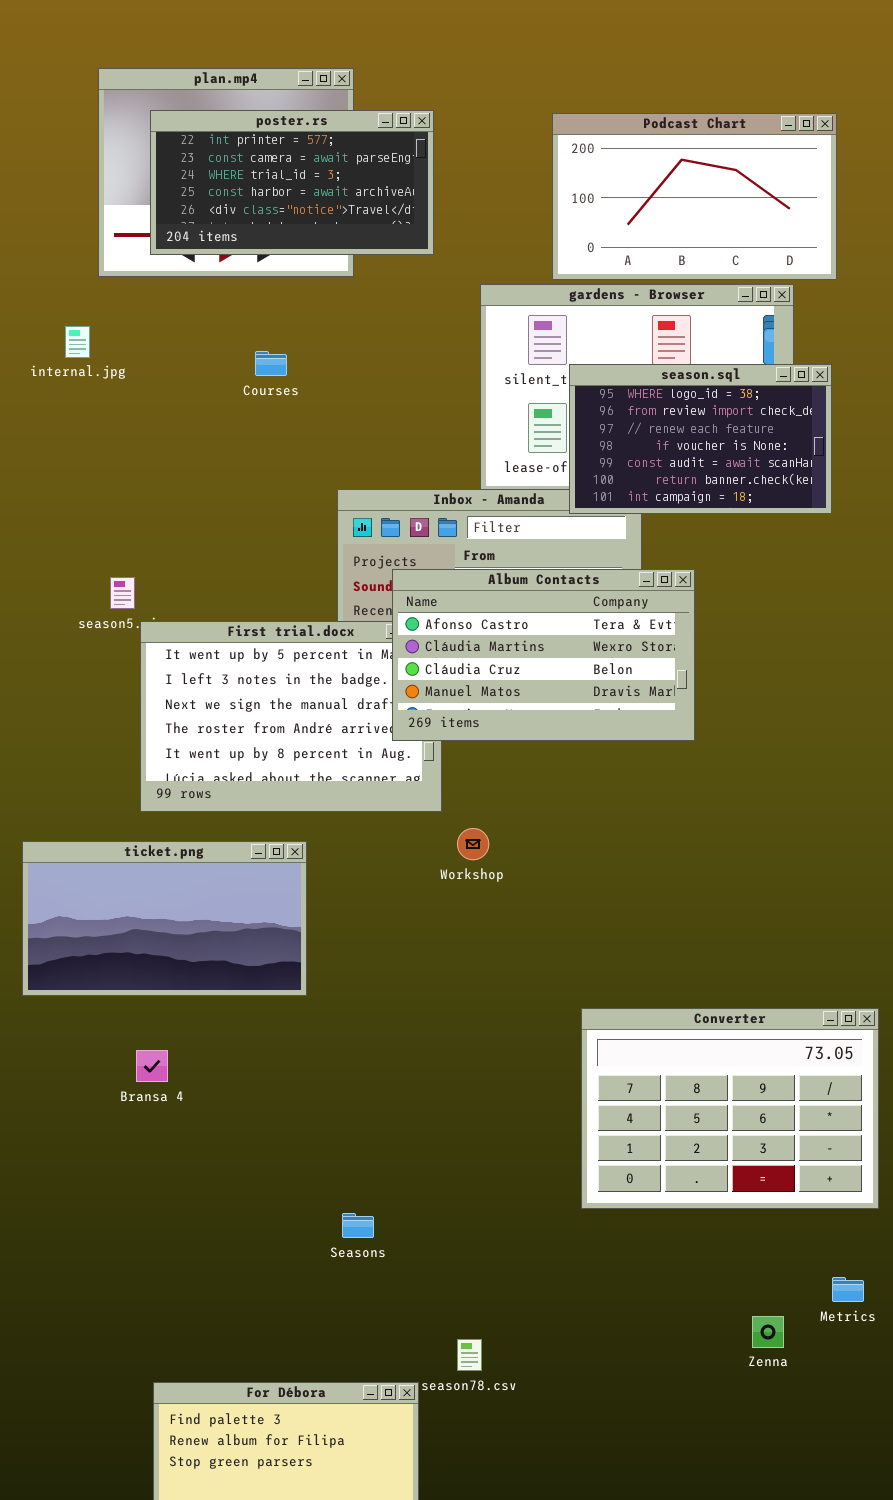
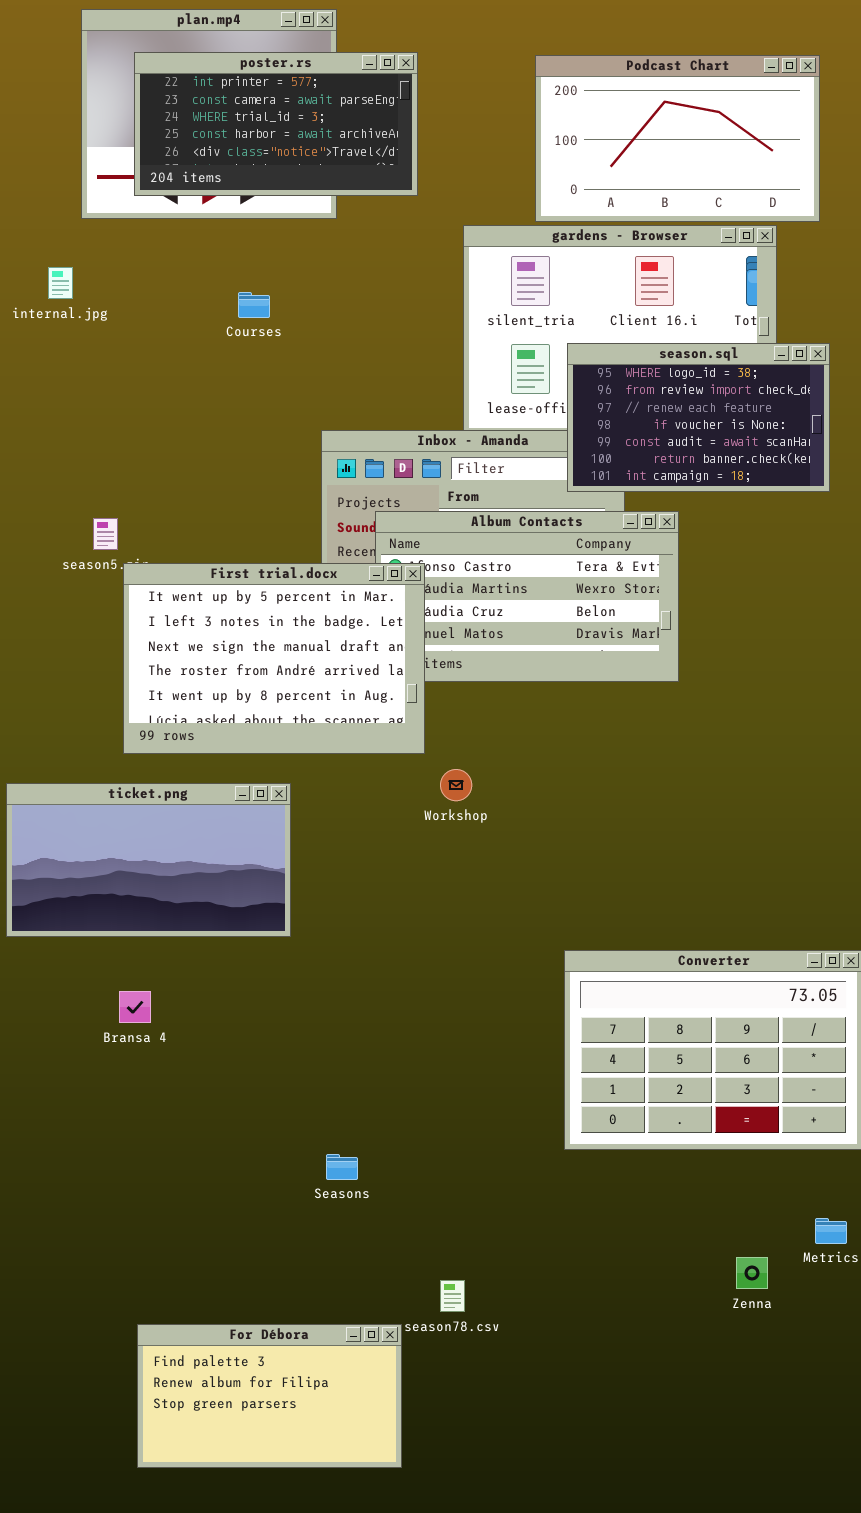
season.sql: [569,364,832,514] -> [567,343,830,492], moved
First trial.docx: [140,621,442,812] -> [123,563,425,754], raised

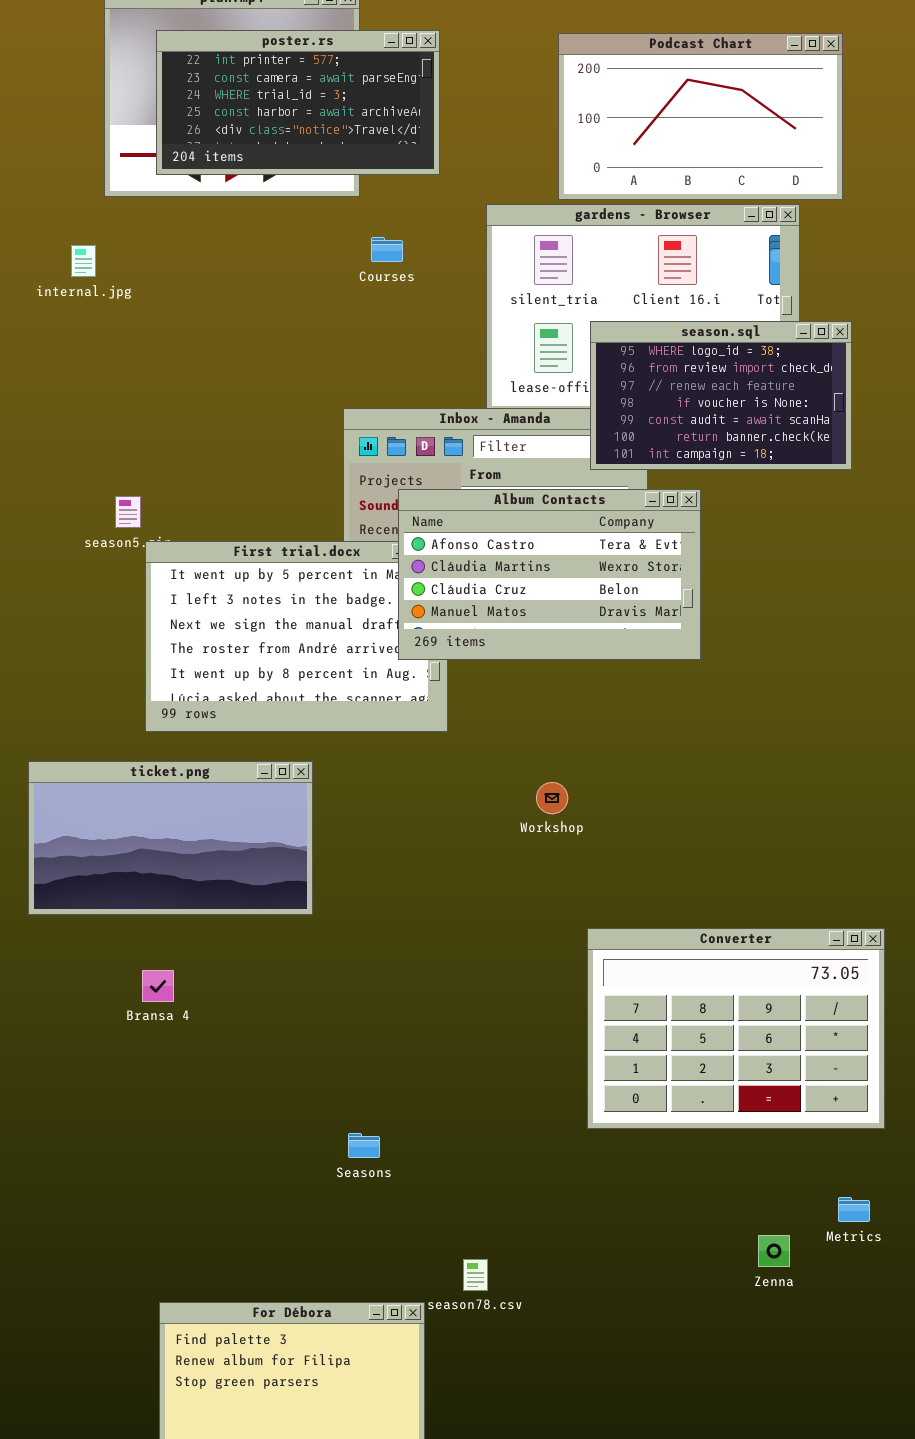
Courses: [238,292,270,318] -> [371,237,403,262], moved
Album Contacts: [375,511,679,682] -> [398,489,701,660], raised
Workshop: [440,769,472,801] -> [536,782,568,814], moved

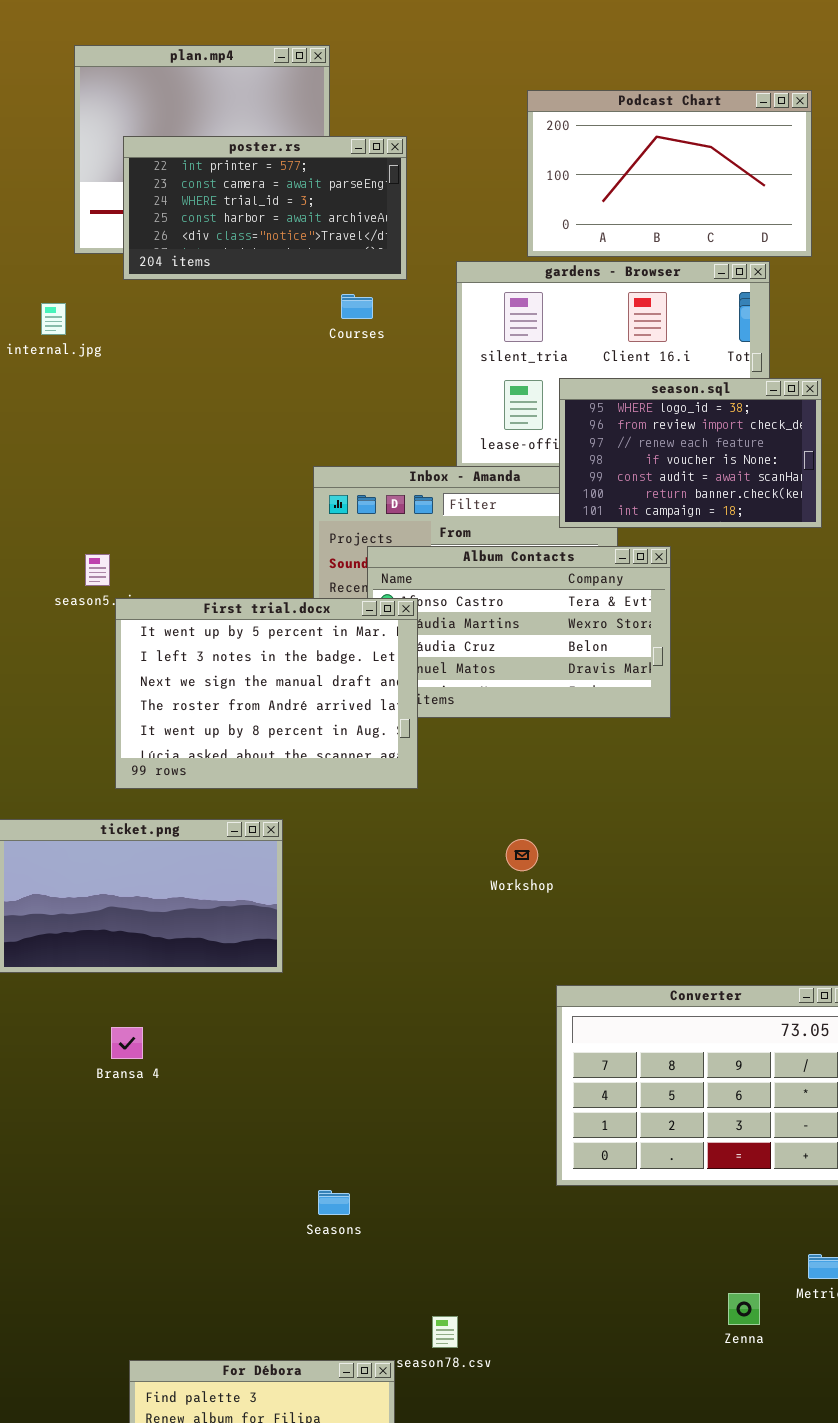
poster.rs: [156,30,440,175] -> [123,136,407,280], moved
First trial.docx: [145,541,448,732] -> [115,598,418,789], raised

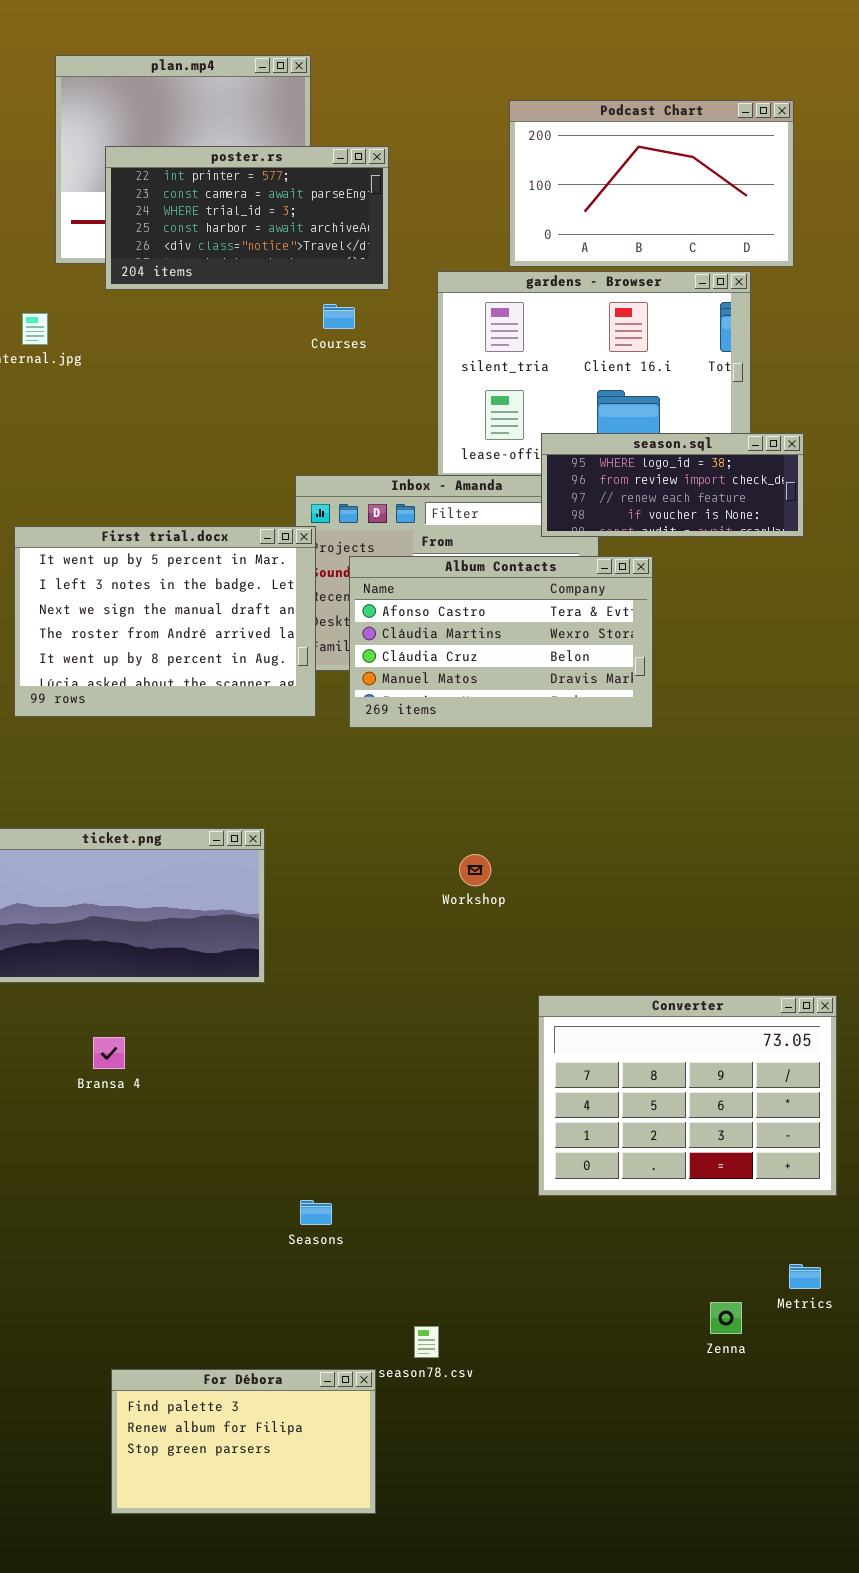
season.sql: [559,378,822,528] -> [541,433,804,537], resized
First trial.docx: [115,598,418,789] -> [14,526,316,717], moved
Workshop: [506,839,538,871] -> [459,854,491,886], moved

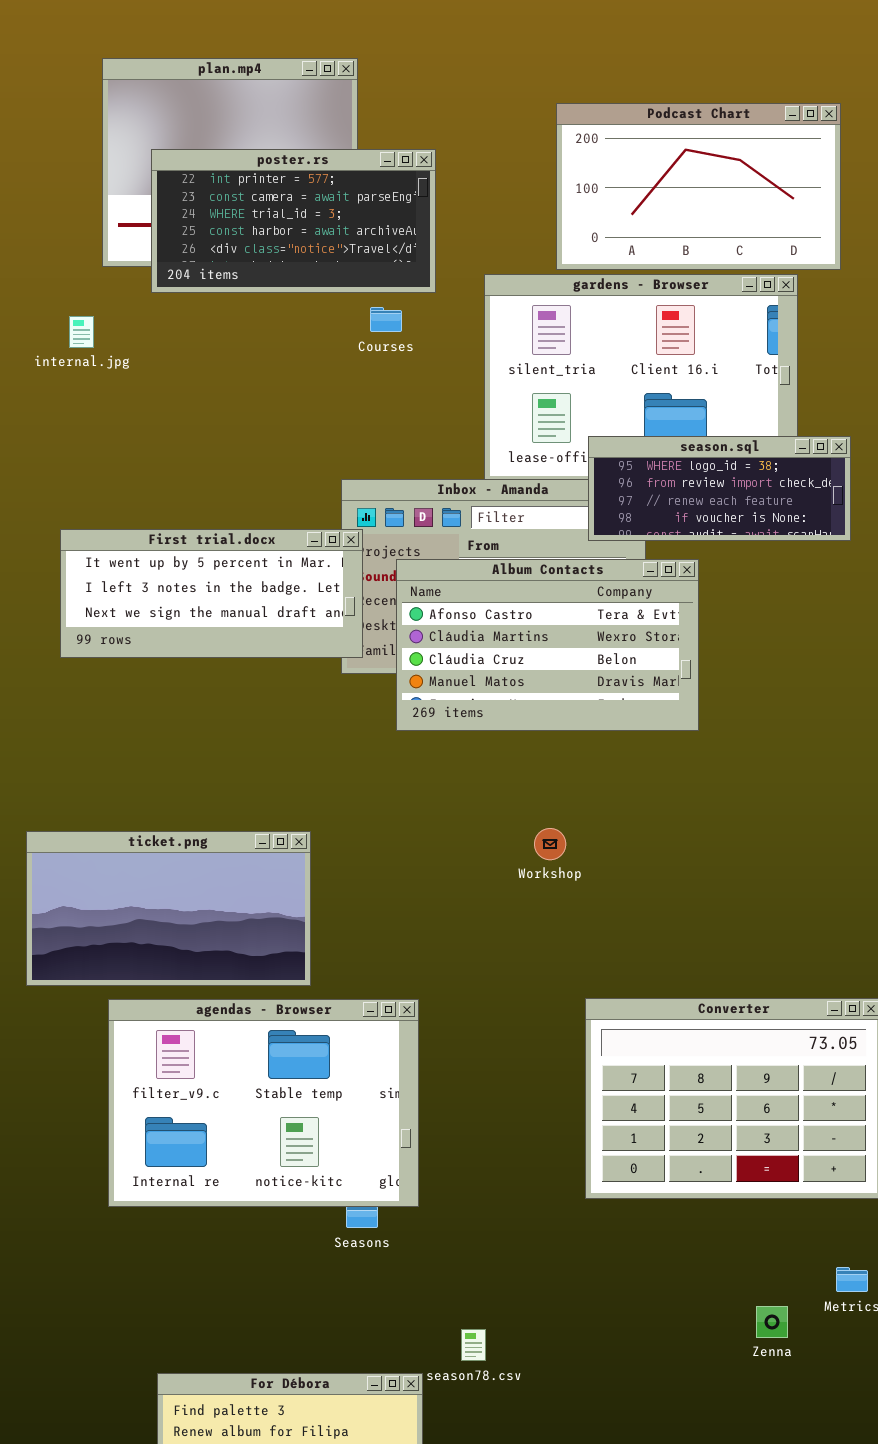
First trial.docx: [14,526,316,717] -> [60,529,363,658], resized
Workshop: [459,854,491,886] -> [534,828,566,860], moved
agendas - Browser: none -> [108,999,419,1207], opened

